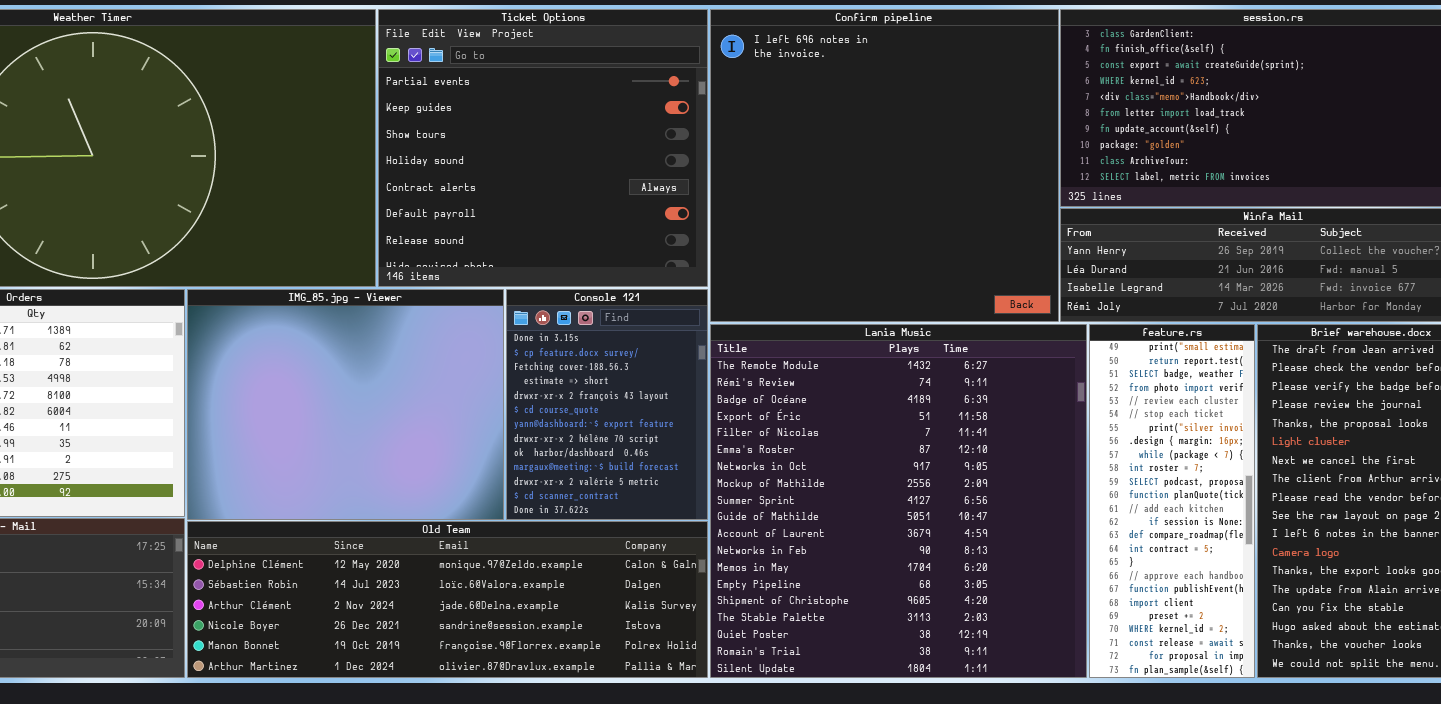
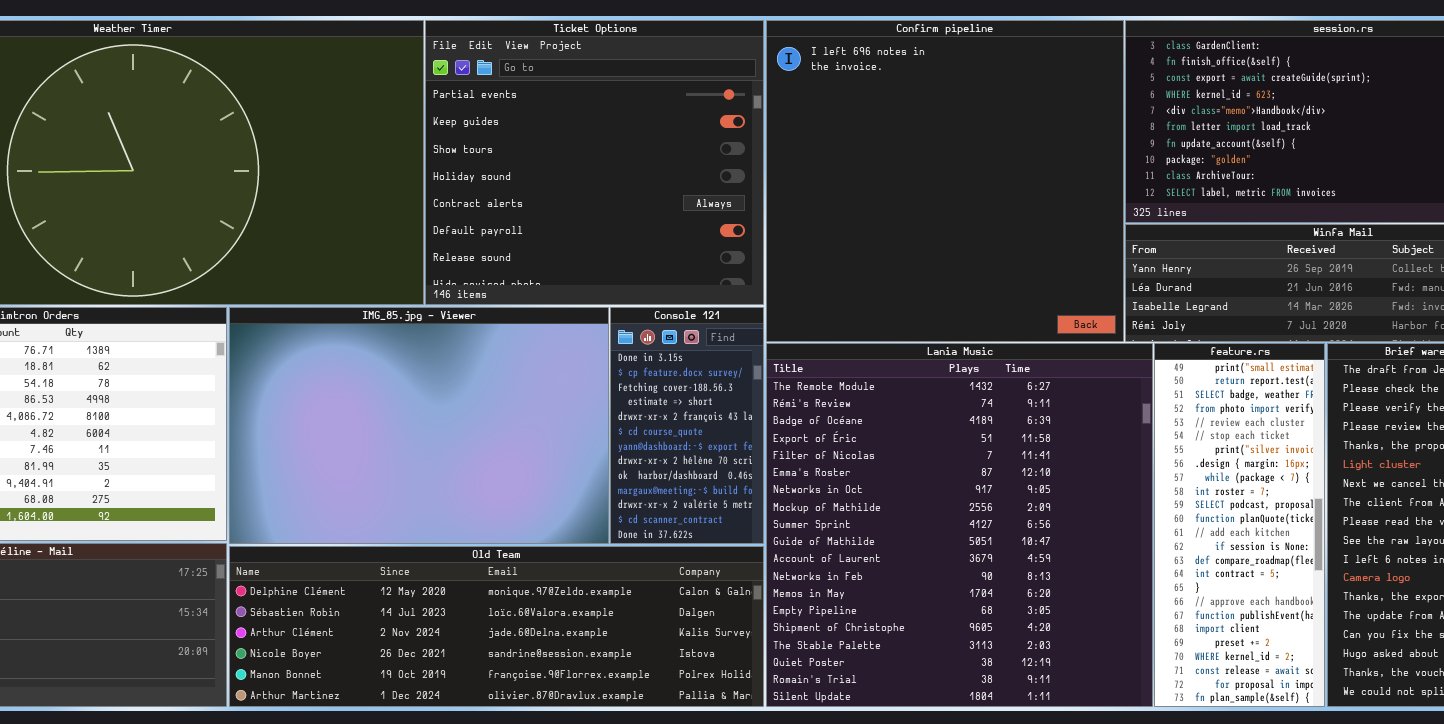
IMG_85.jpg - Viewer: [187,289,504,520] -> [229,307,609,544], resized
Console 121: [506,289,708,520] -> [610,307,764,544], resized

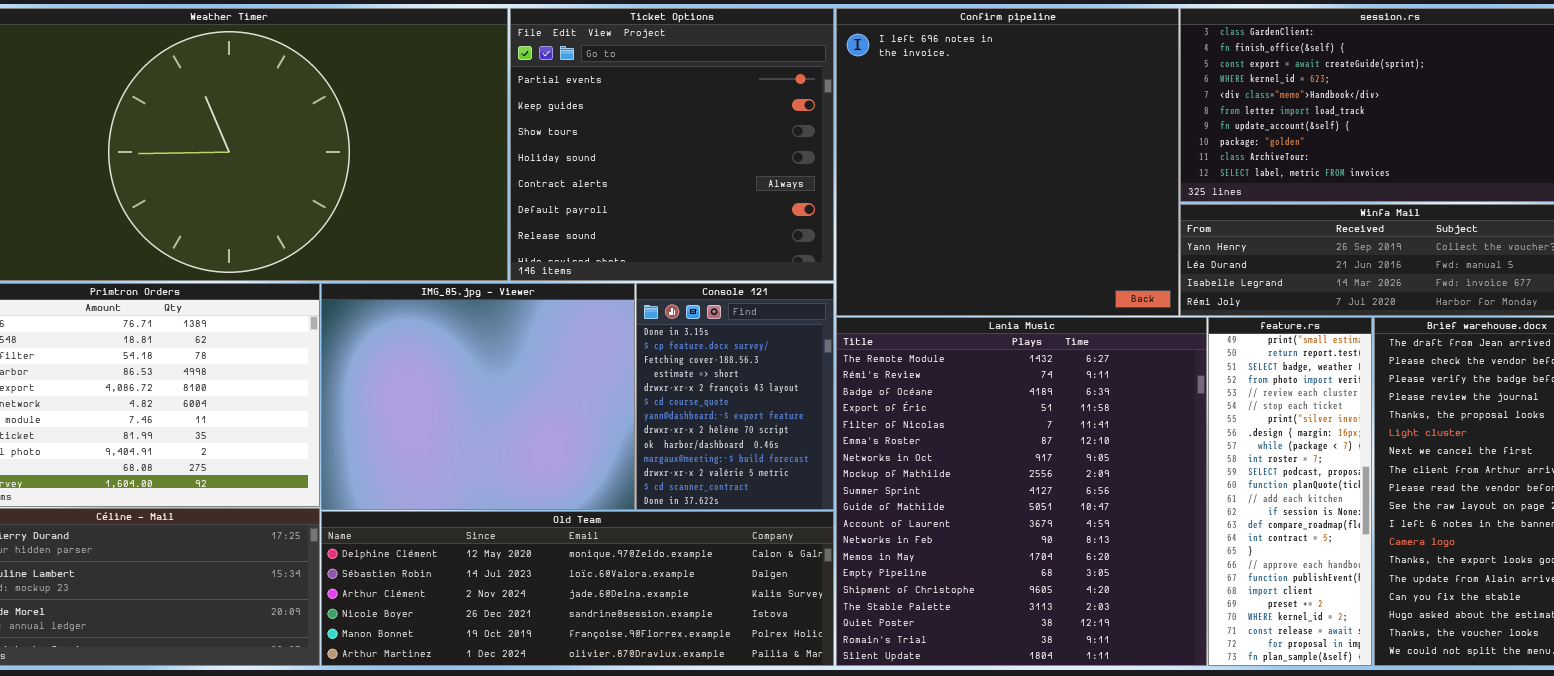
IMG_85.jpg - Viewer: [229,307,609,544] -> [321,283,635,510], resized
Console 121: [610,307,764,544] -> [636,283,834,510], resized

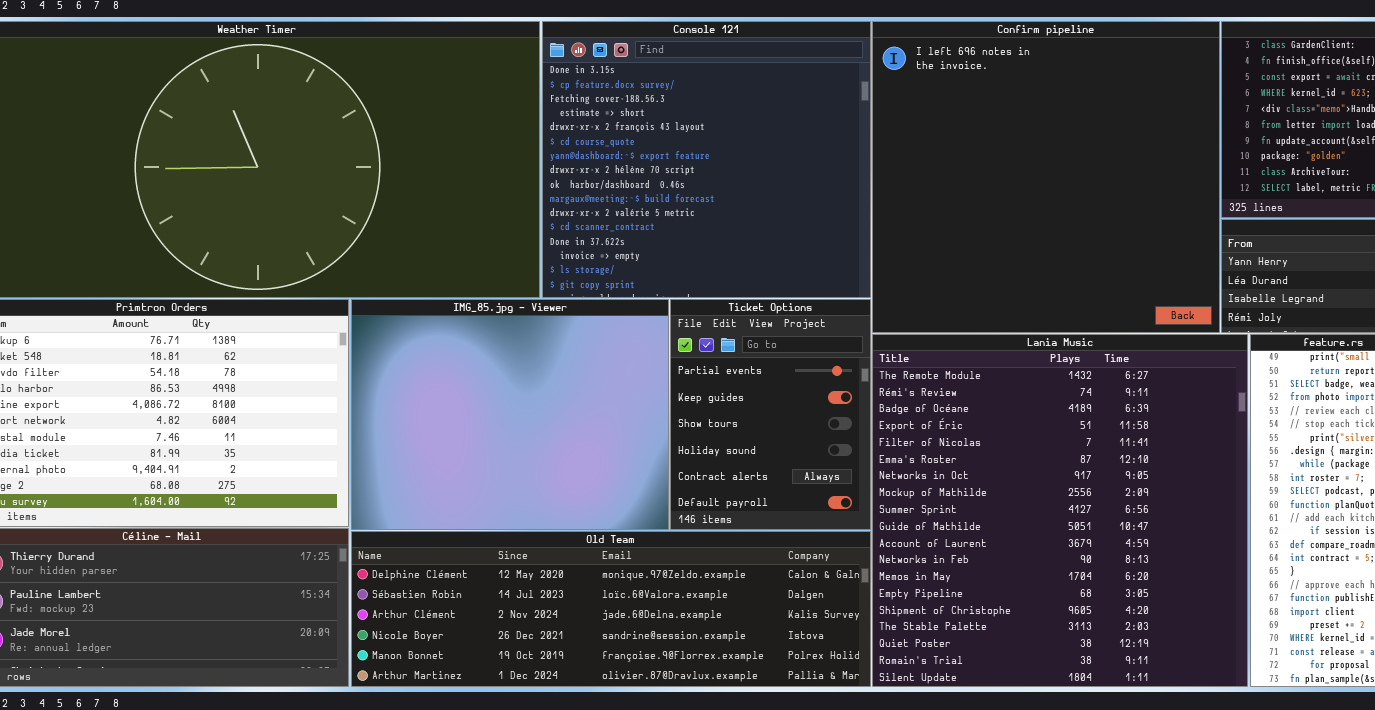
Ticket Options: [510,8,834,281] -> [670,299,871,530], moved, resized
Console 121: [636,283,834,510] -> [542,21,871,298], moved, resized

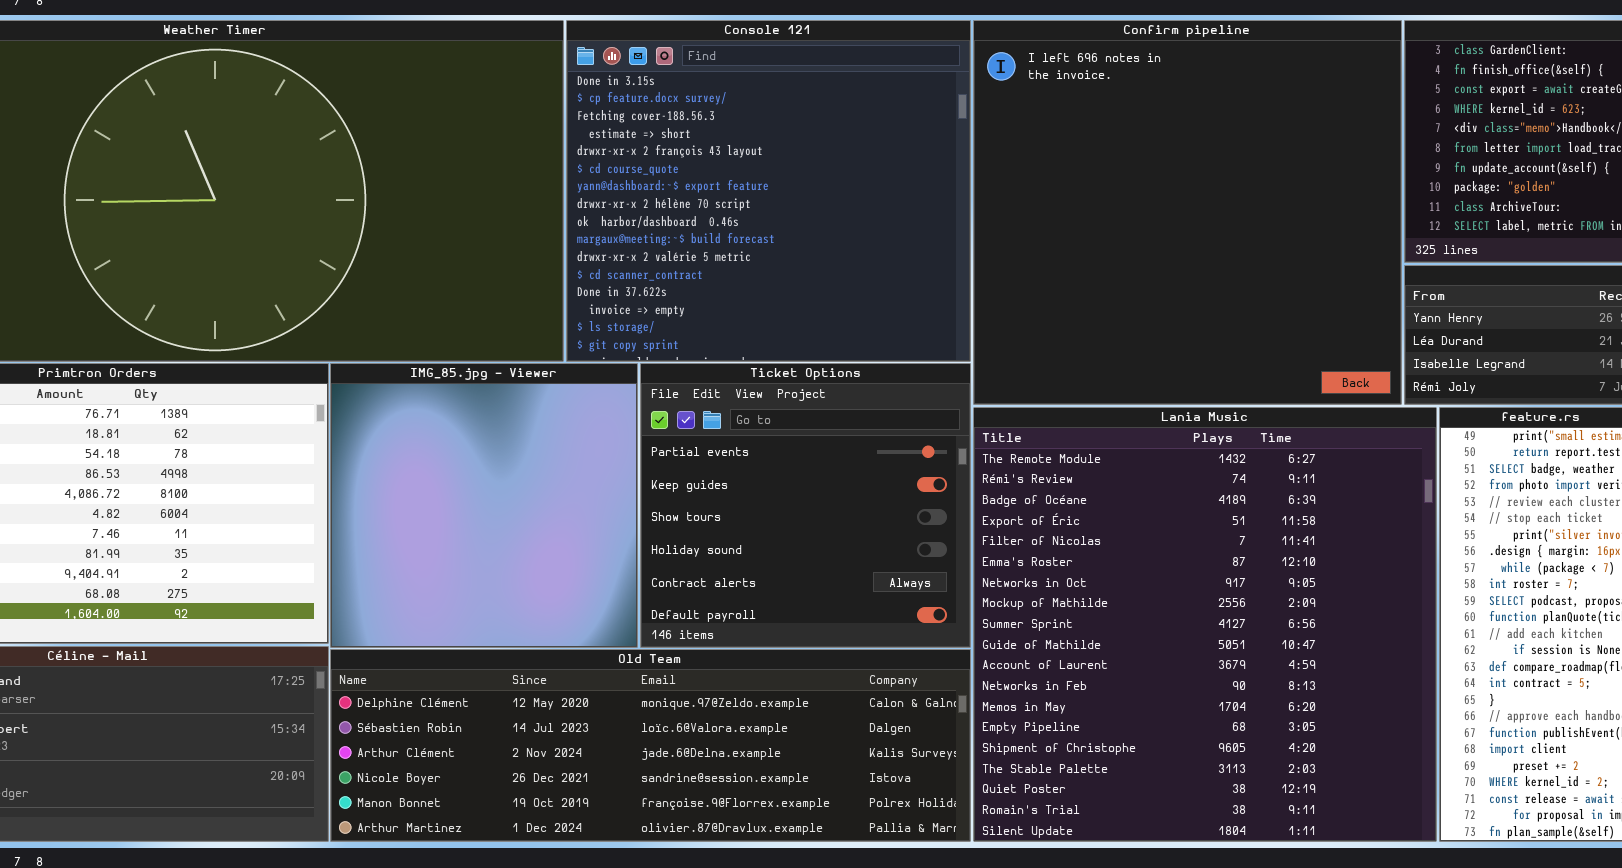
IMG_85.jpg - Viewer: [351,299,669,530] -> [330,363,638,648], resized
Ticket Options: [670,299,871,530] -> [640,363,971,648], resized

